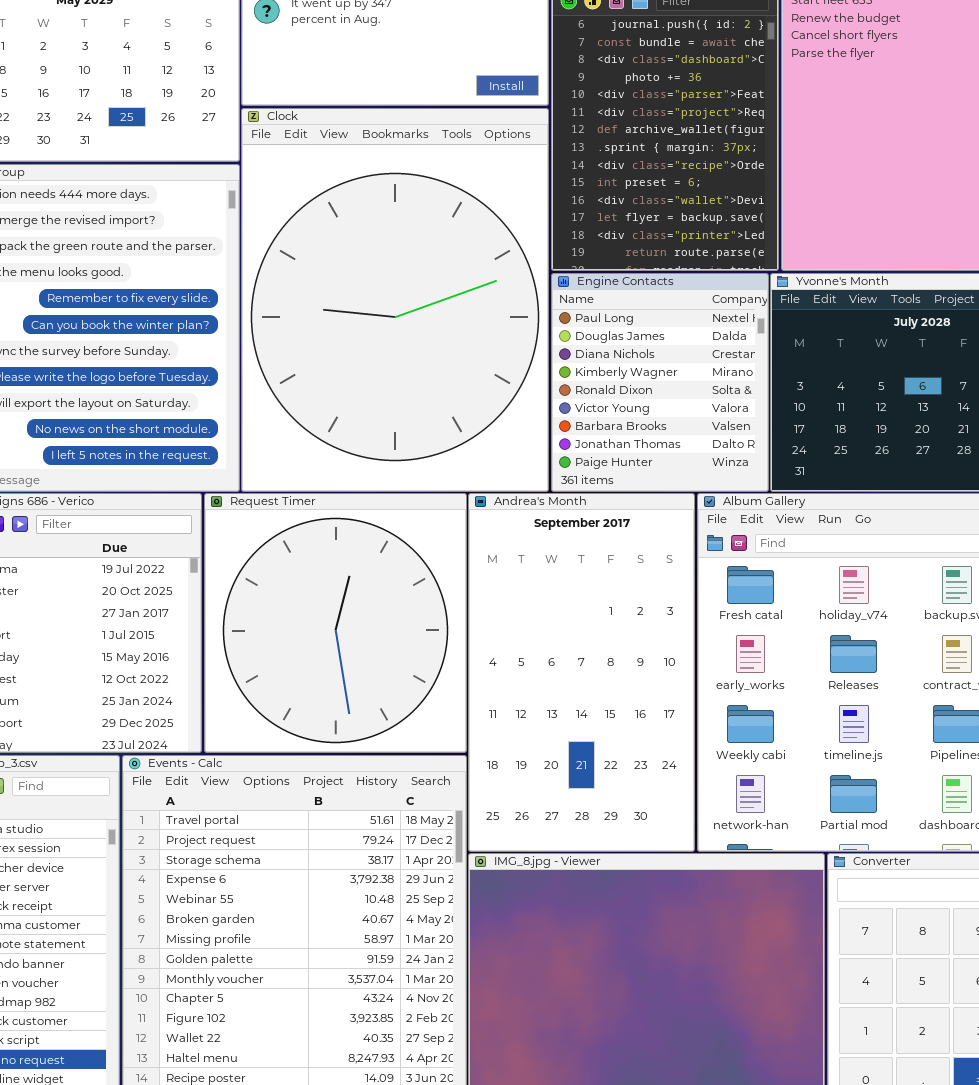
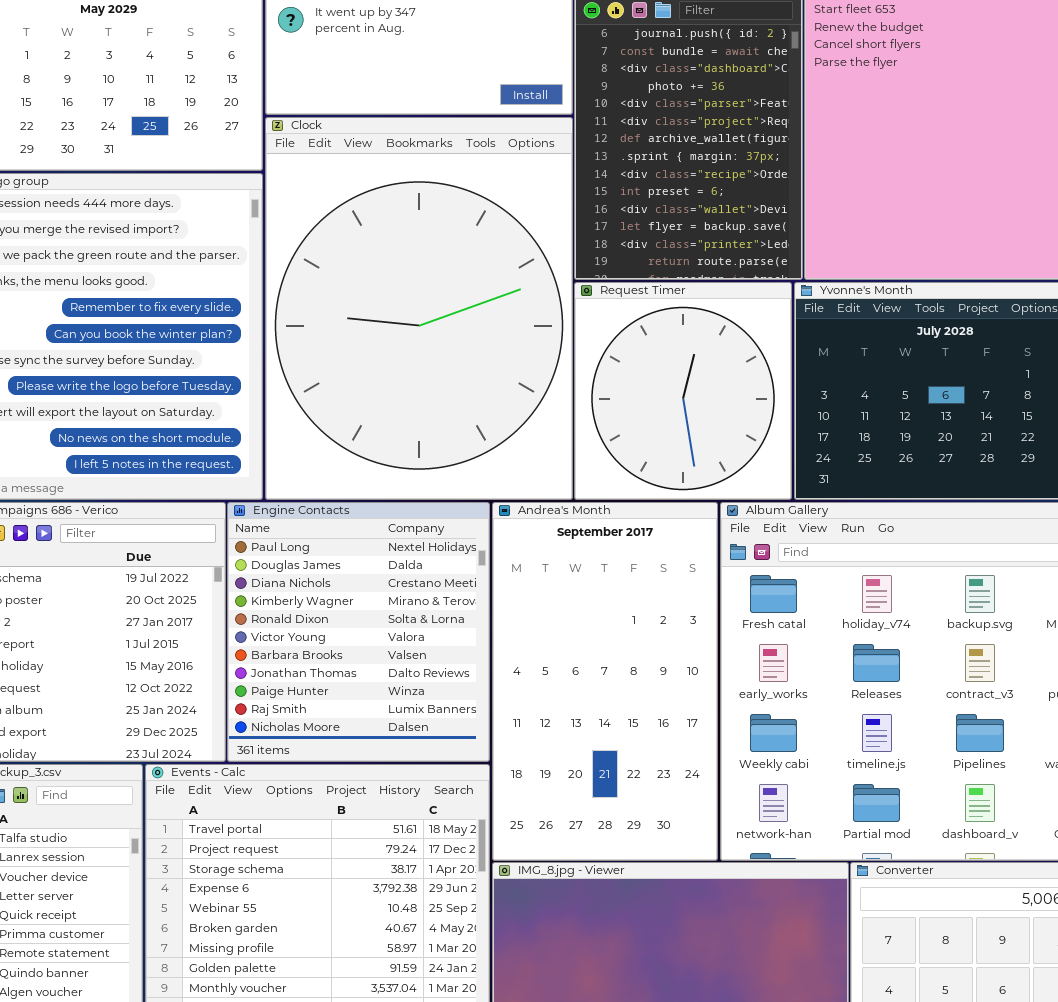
Engine Contacts: [551,273,769,492] -> [227,502,490,762], moved, resized
Request Timer: [204,493,467,753] -> [574,282,792,500], moved, resized

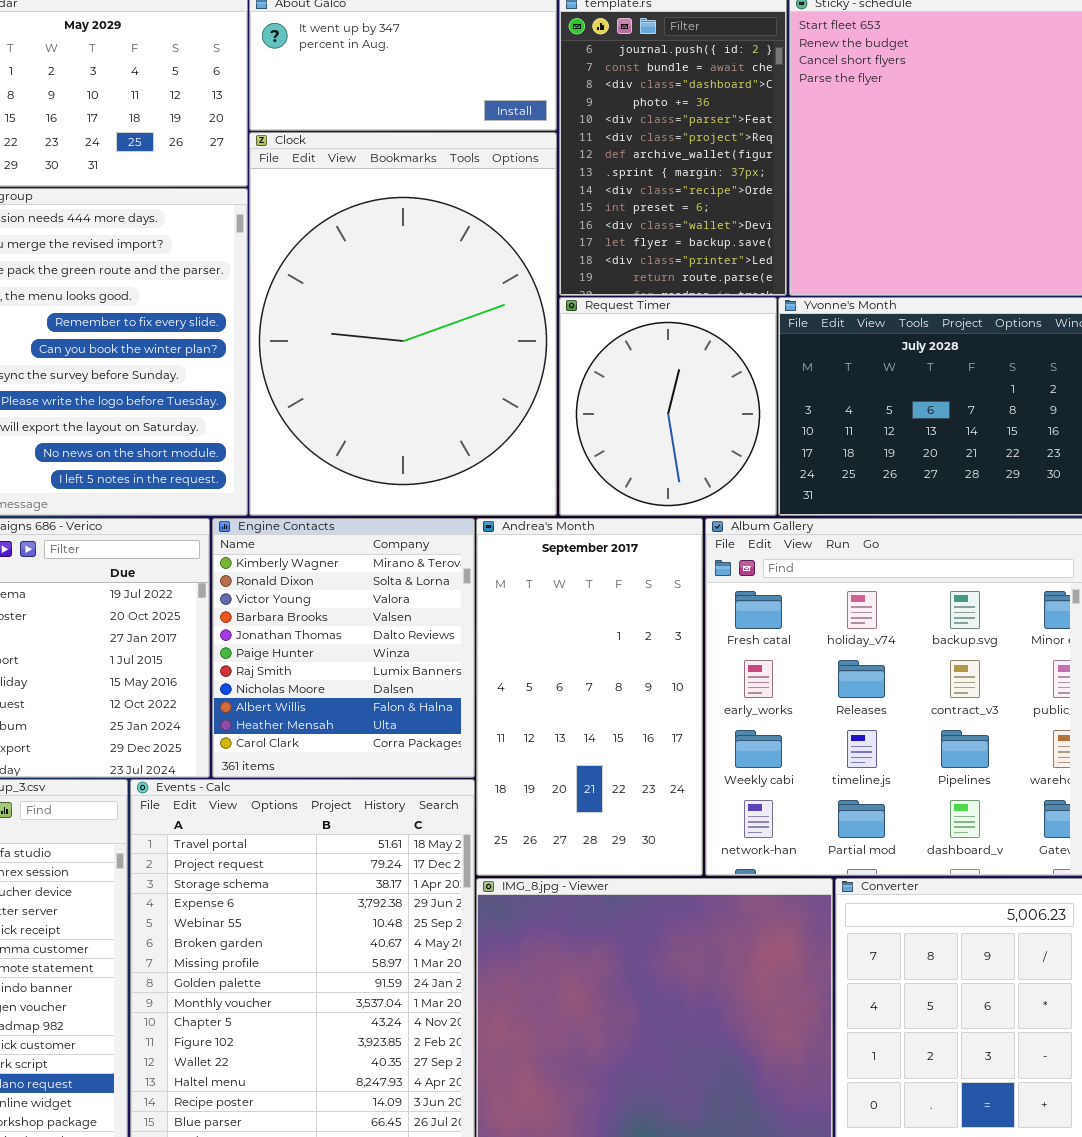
Engine Contacts: [227,502,490,762] -> [212,518,475,778], scrolled down 3 rows

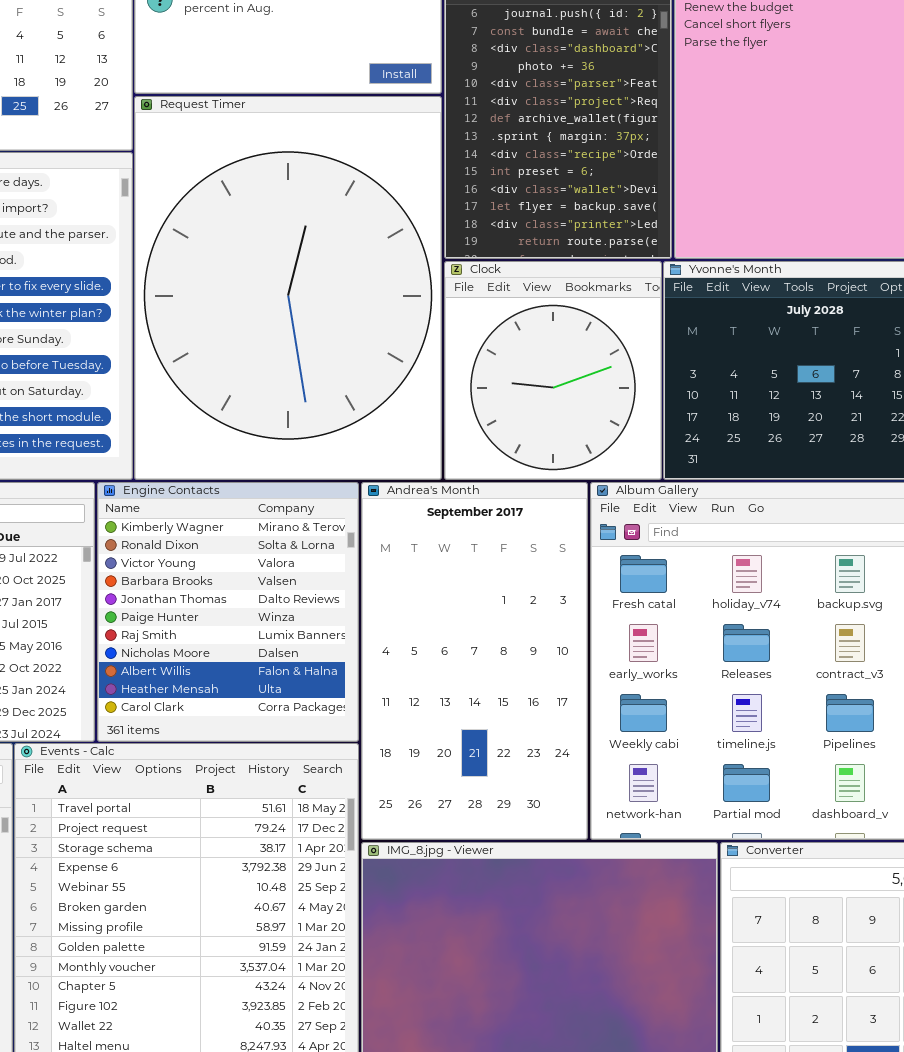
Clock: [249,132,557,516] -> [444,261,662,480], moved, resized
Request Timer: [559,297,777,516] -> [134,96,442,480], moved, resized

